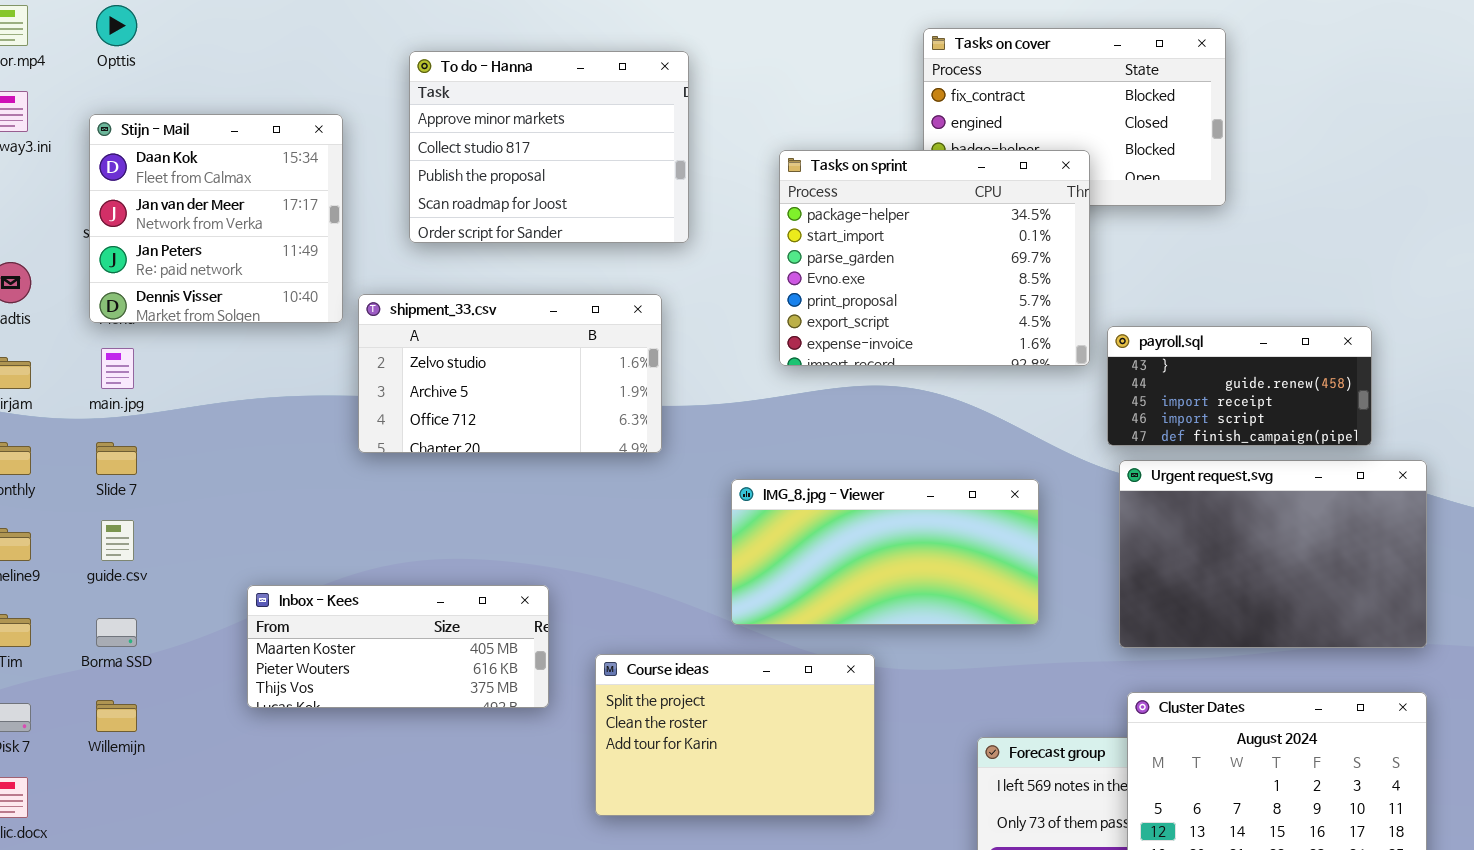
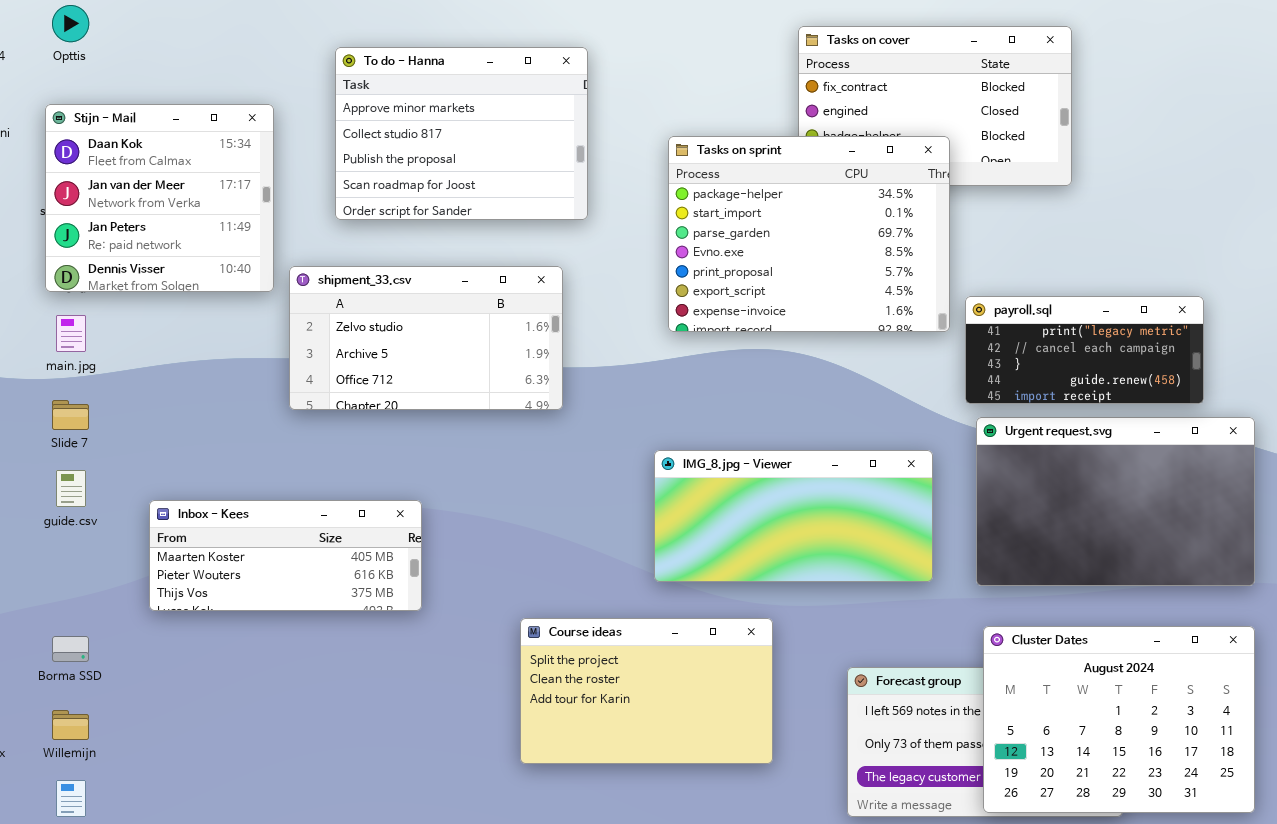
payroll.sql: [1107,326,1372,446] -> [965,296,1204,404], scrolled up 2 rows
IMG_8.jpg - Viewer: [731,479,1039,625] -> [654,450,933,582], moved
Inbox - Kees: [247,585,549,708] -> [149,500,422,611], moved
Borma SSD: [96,618,137,647] -> [52,636,89,662], moved
Course ideas: [595,654,875,816] -> [520,618,773,764], moved
Willemijn: [96,700,137,732] -> [52,710,89,740], moved

